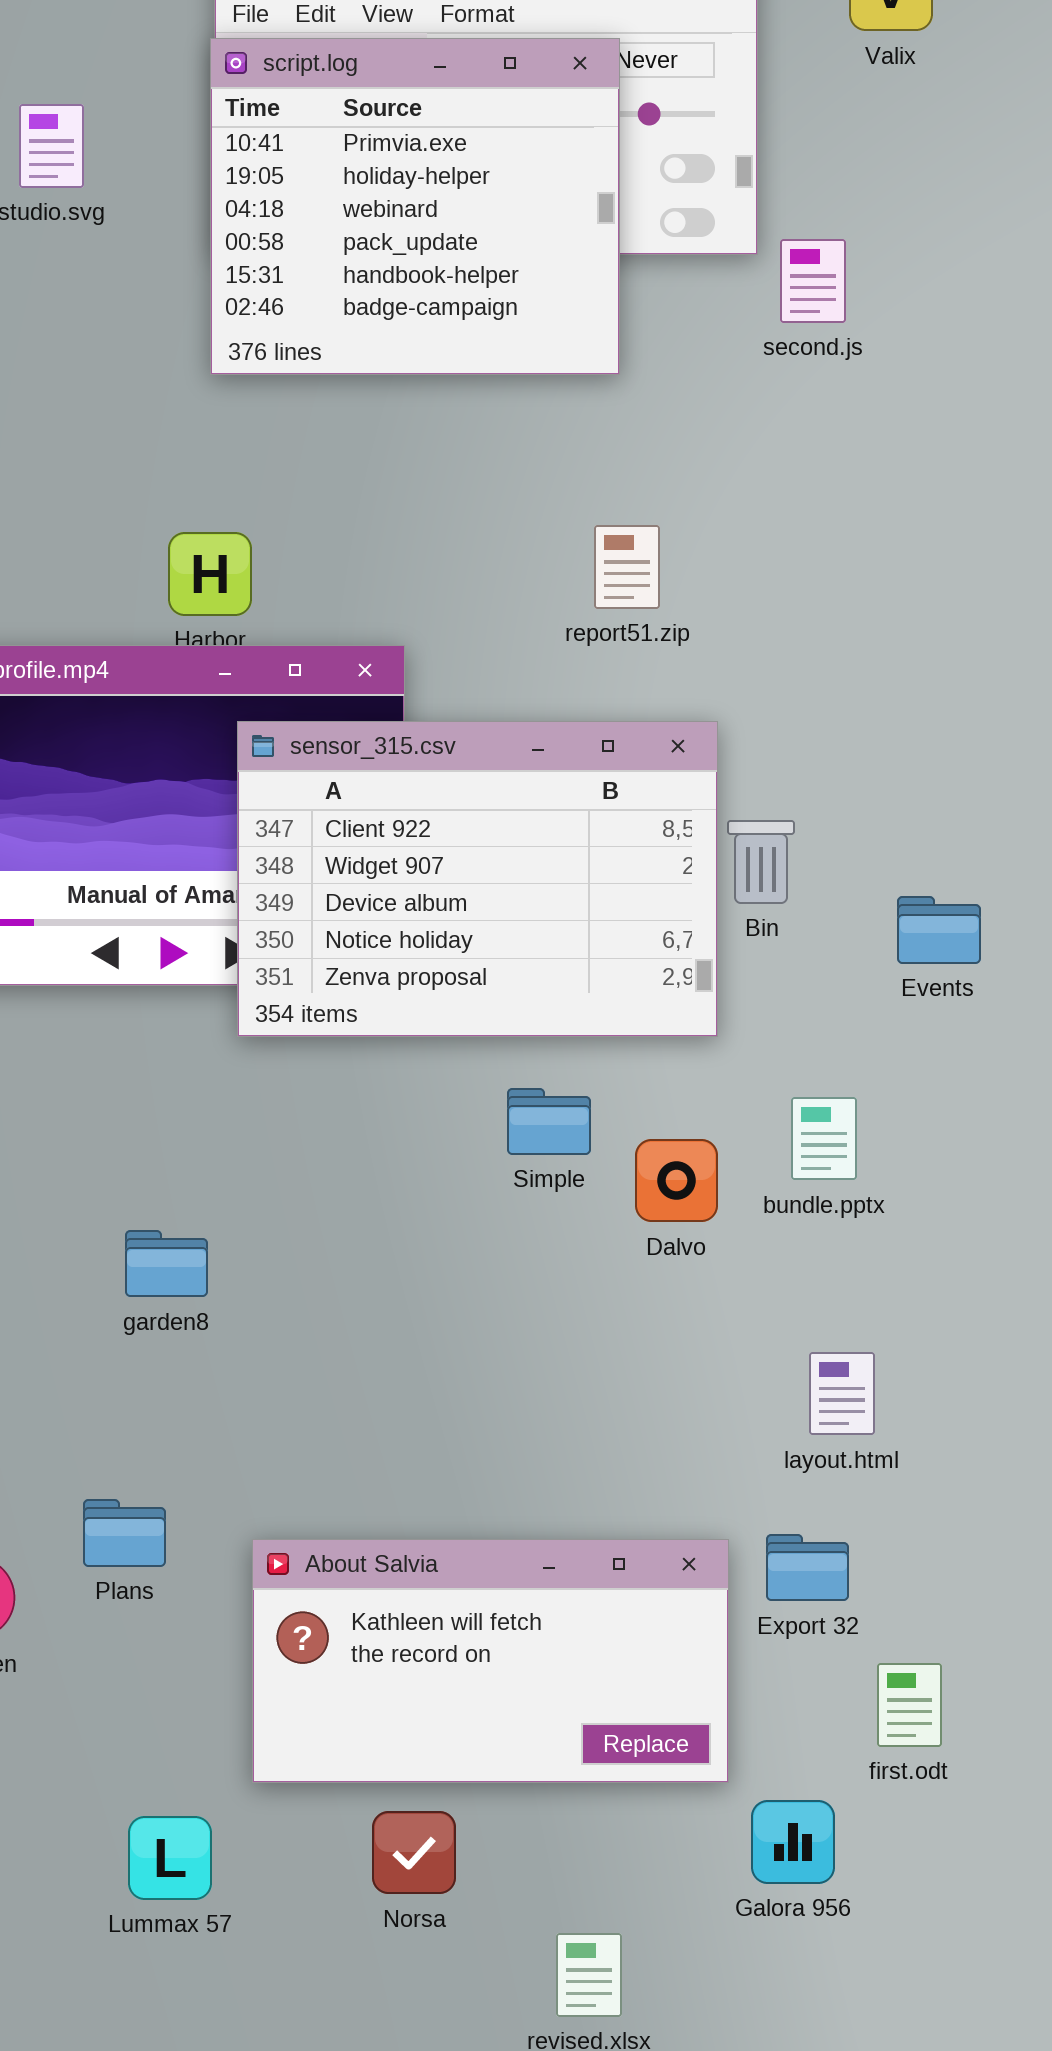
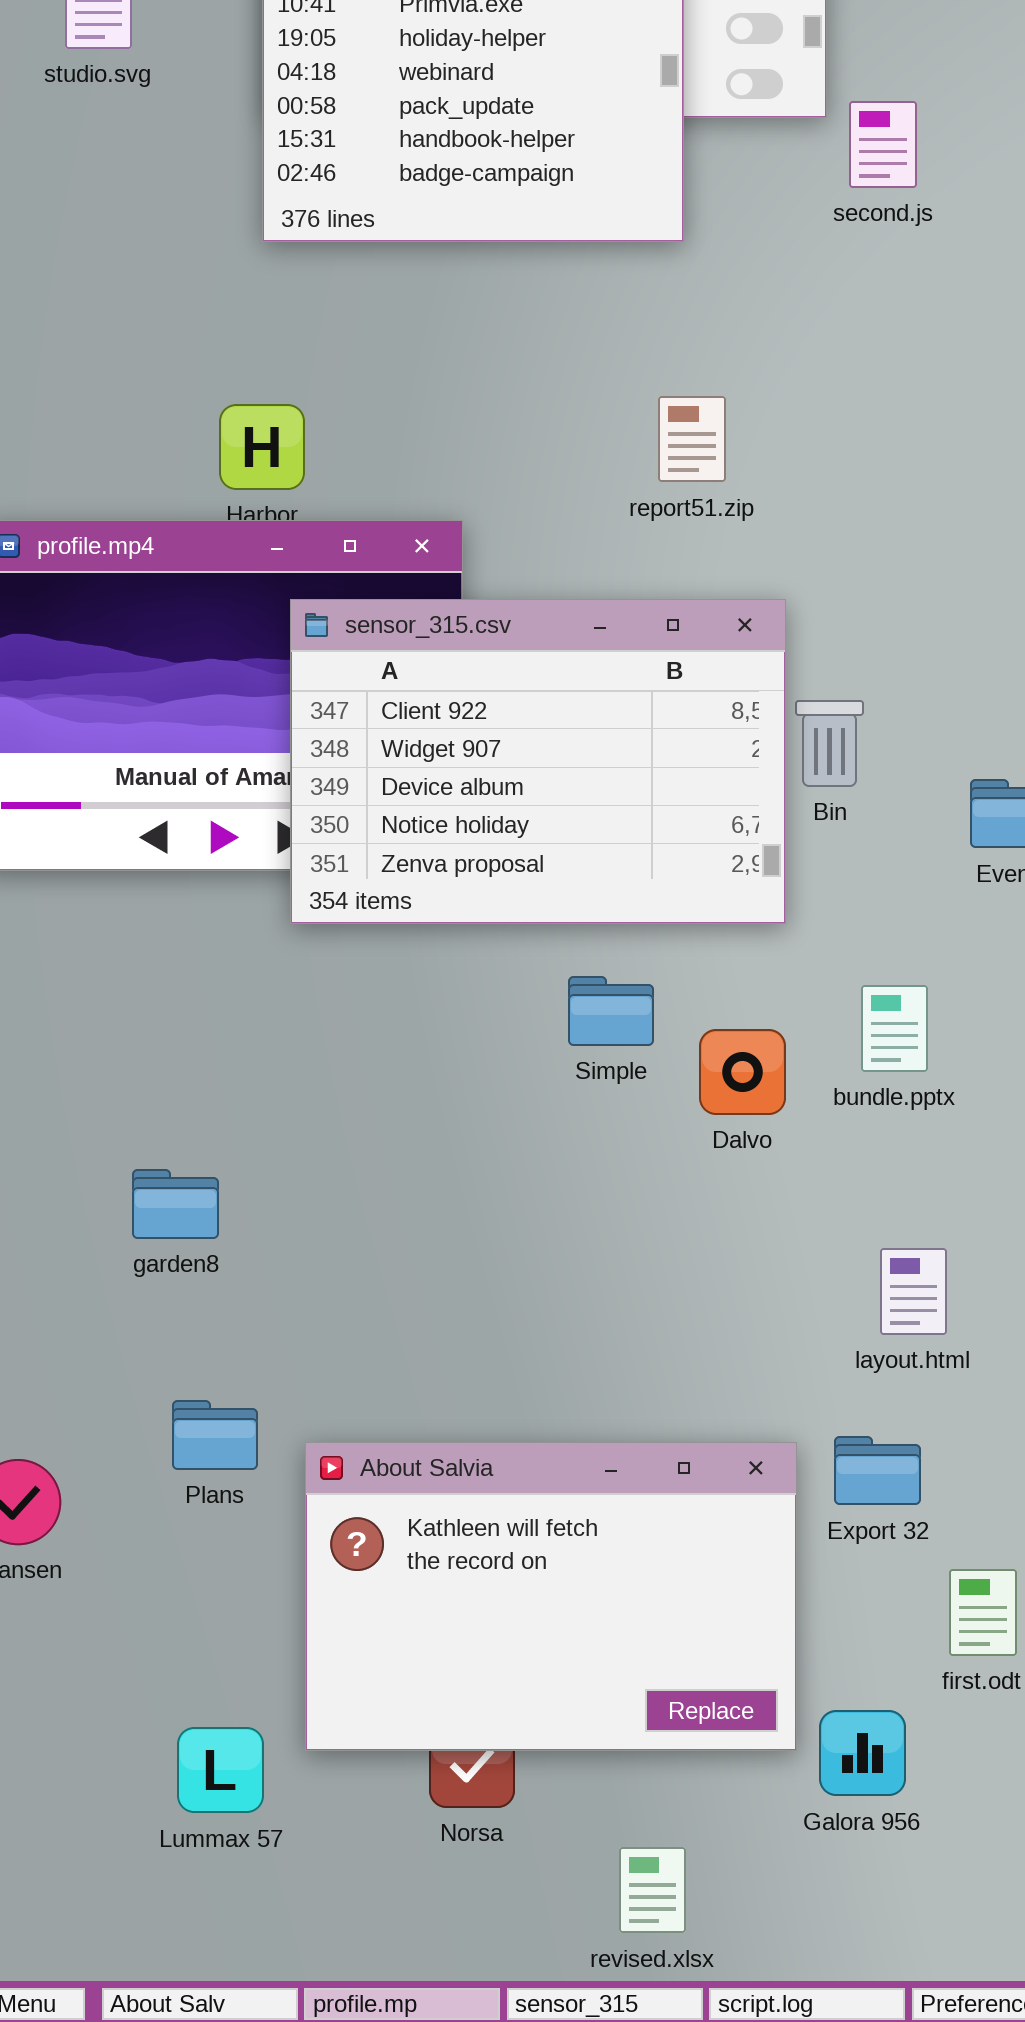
garden8: [125,1230,208,1297] -> [132,1169,219,1239], moved
Plans: [83,1499,166,1567] -> [172,1400,258,1470], moved
About Salvia: [252,1539,729,1783] -> [305,1442,797,1751], resized

